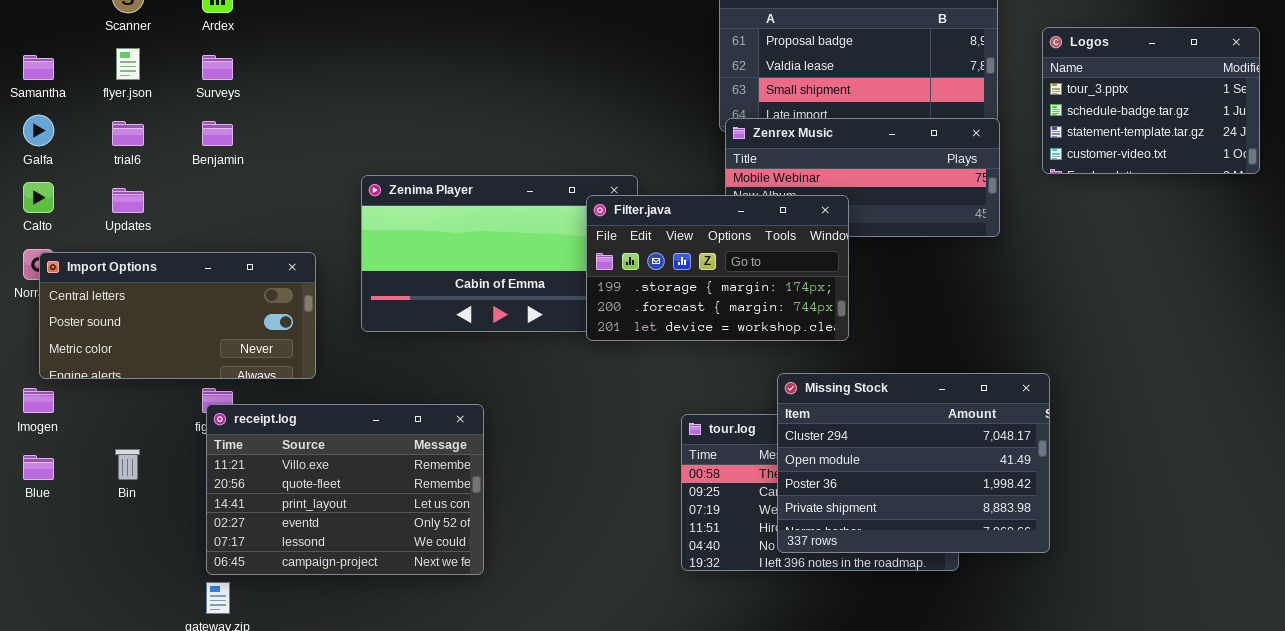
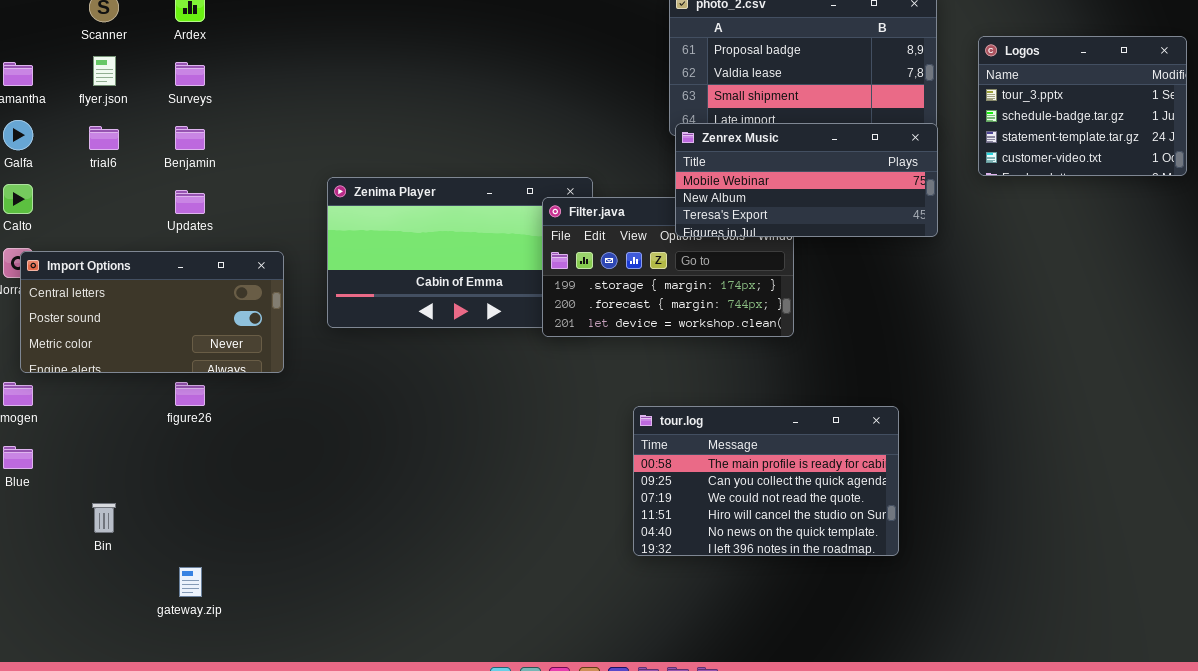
Zenrex Music: [725,118,1000,237] -> [675,123,938,237], raised
Updates: [112,188,144,213] -> [175,190,205,214], moved
Missing Stock: [777,373,1050,553] -> none, closed
receipt.log: [206,404,484,575] -> none, closed
Bin: [115,449,140,480] -> [92,503,116,533], moved

